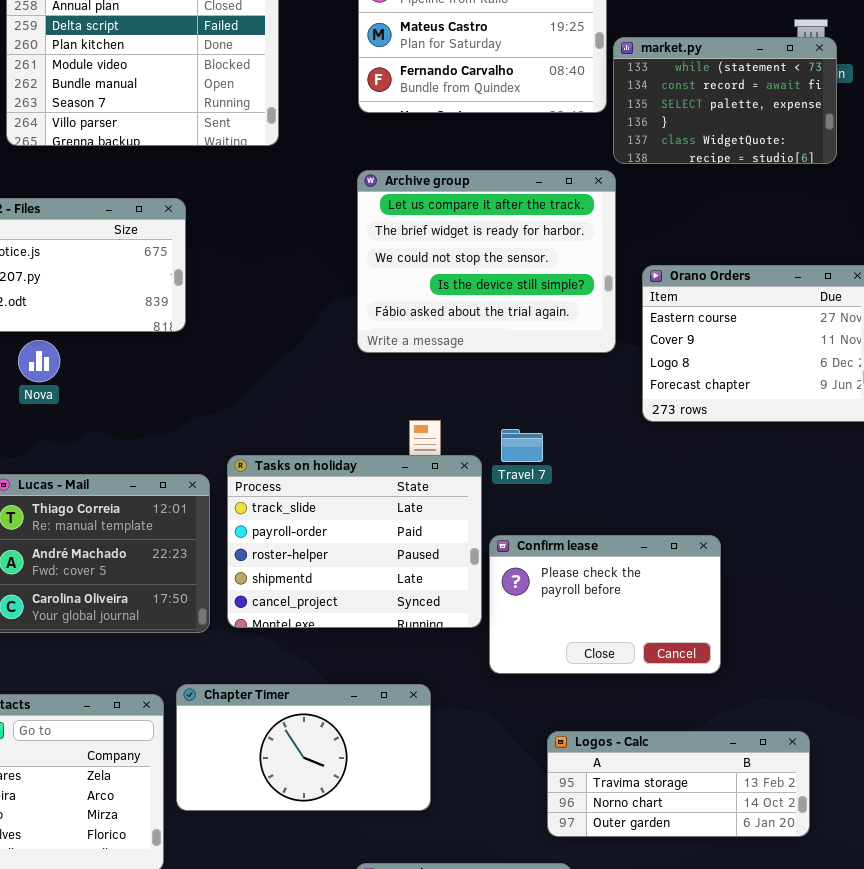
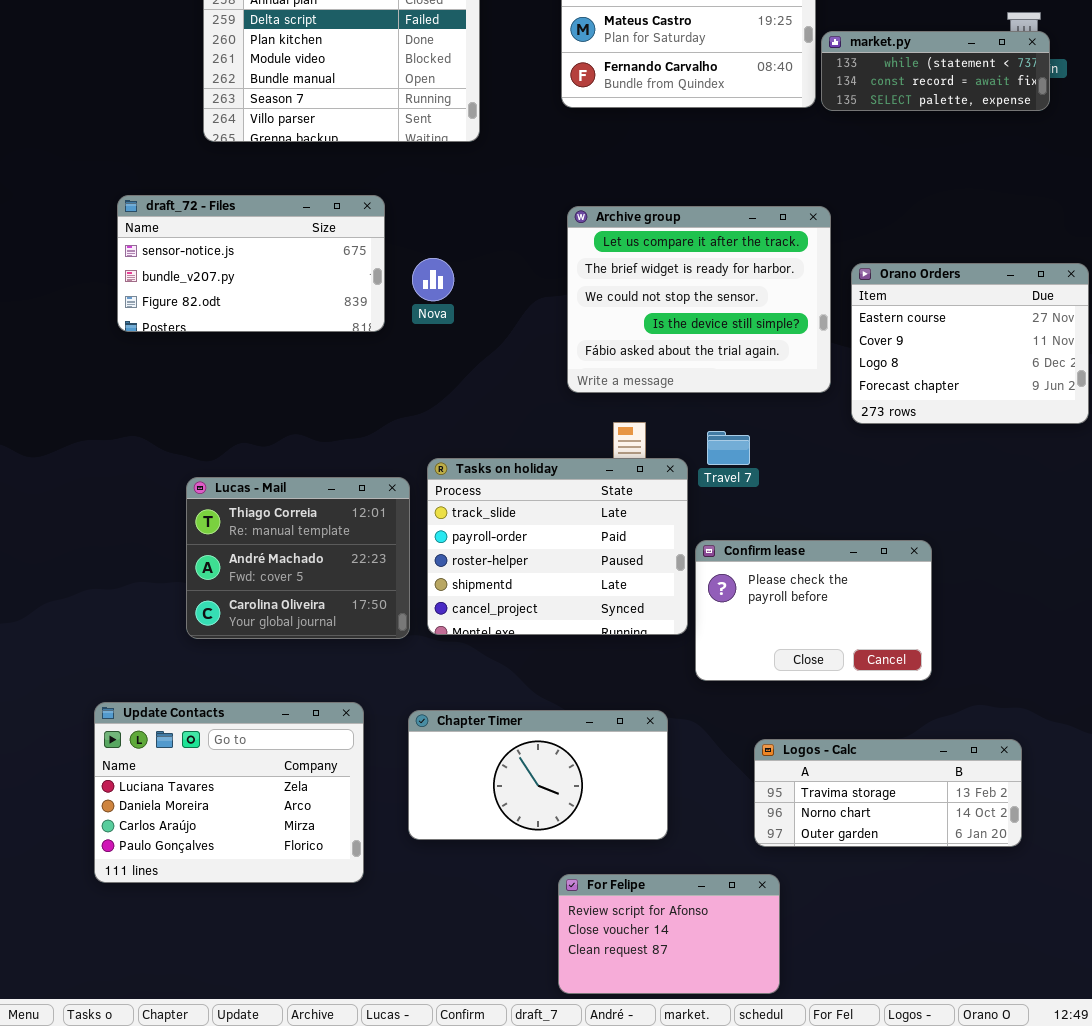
market.py: [613,37,837,164] -> [821,31,1050,111], resized
Archive group: [357,170,616,353] -> [567,206,831,393], moved
Nova: [18,340,60,382] -> [412,258,454,301], moved
Chapter Timer: [176,684,431,811] -> [408,710,668,840], moved

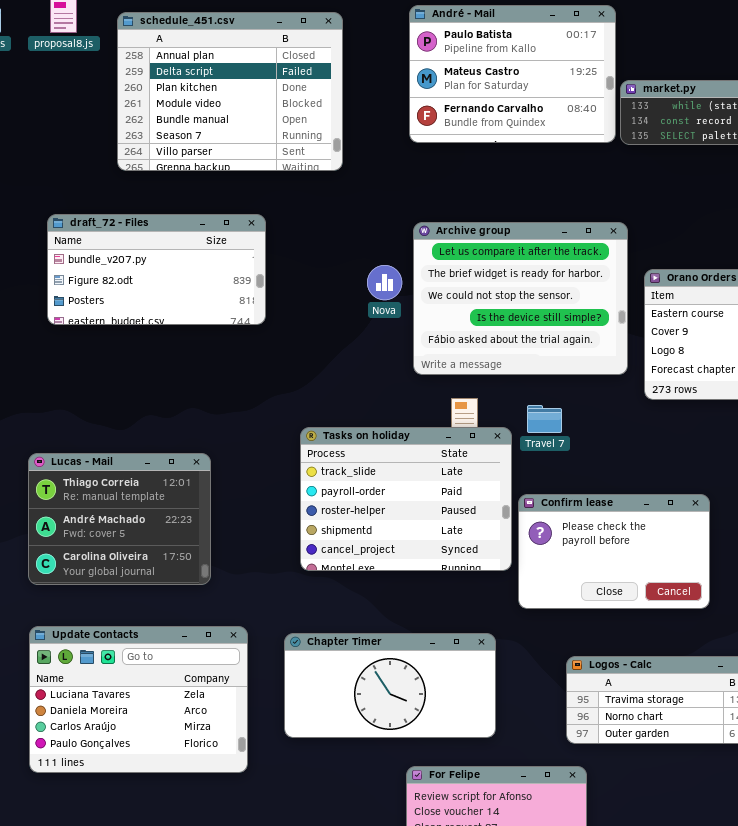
draft_72 - Files: [117,195,385,332] -> [47,214,266,325], scrolled down 1 row
Nova: [412,258,454,301] -> [367,265,402,300], moved
Lucas - Mail: [186,477,410,639] -> [28,453,211,585], moved

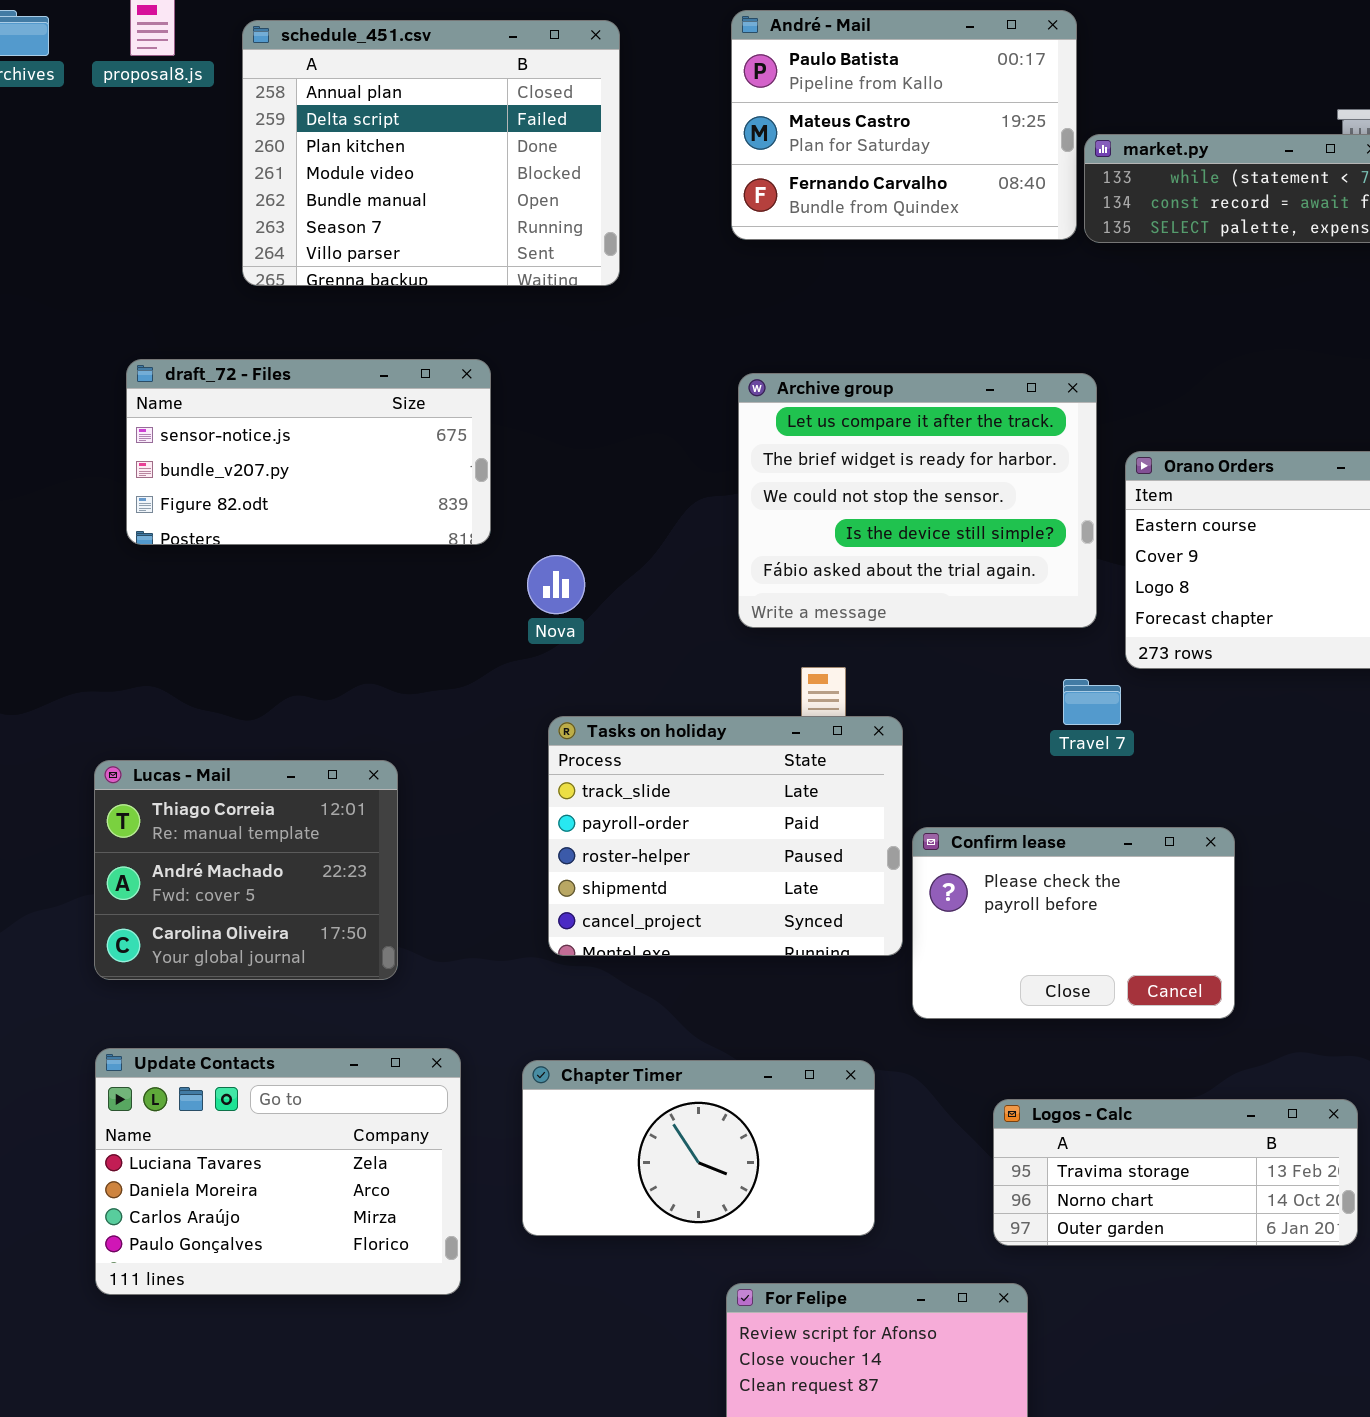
draft_72 - Files: [47,214,266,325] -> [126,359,491,545], scrolled up 1 row
Nova: [367,265,402,300] -> [527,555,585,614], moved
Travel 7: [527,405,562,433] -> [1063,679,1121,725], moved

